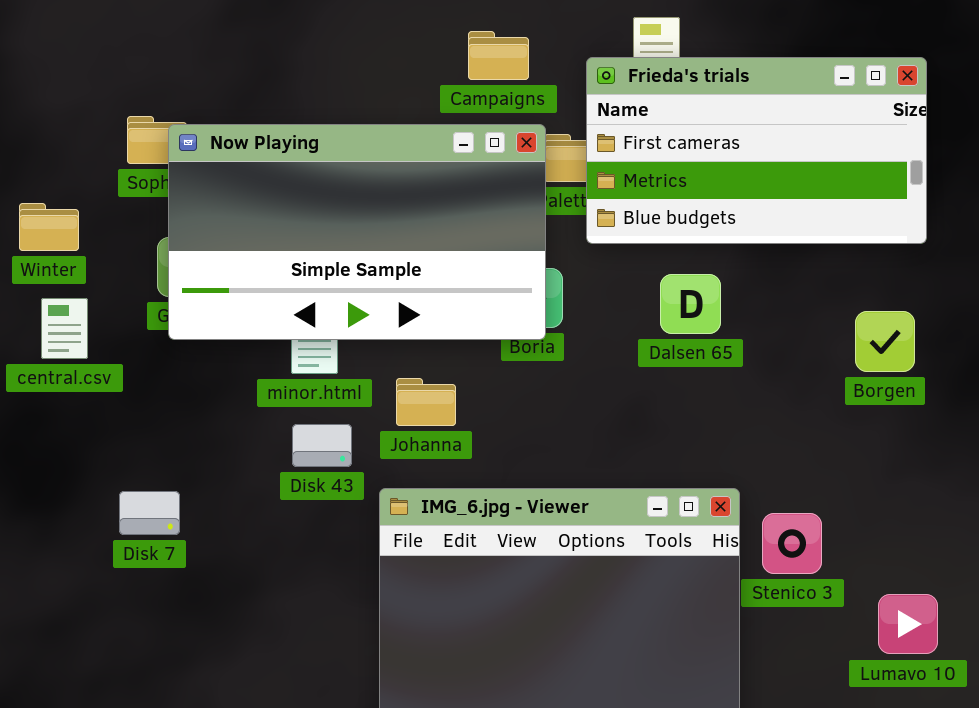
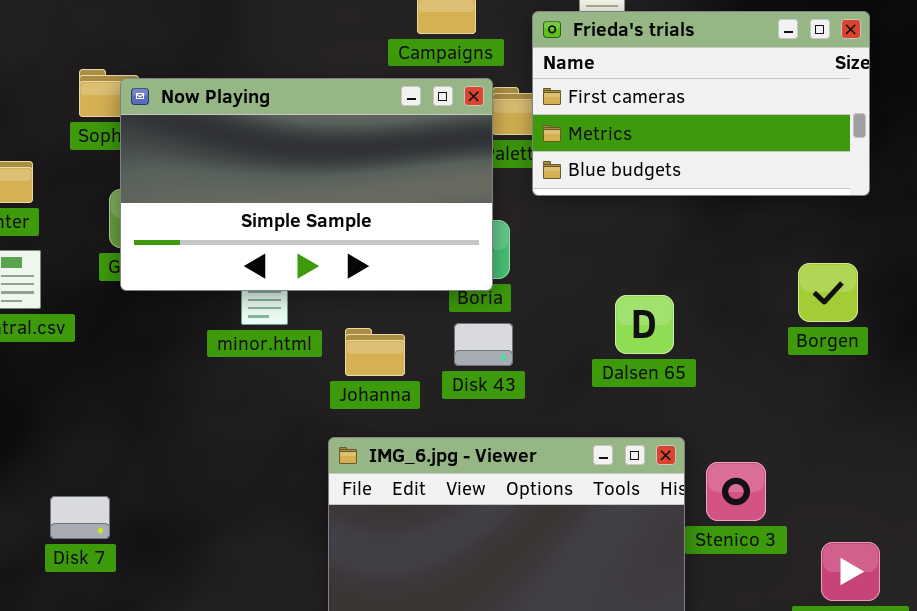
Dalsen 65: [660,274,721,334] -> [615,295,674,354], moved
Disk 43: [292,424,352,467] -> [454,323,513,366], moved
Disk 7: [119,491,180,535] -> [50,496,110,539], moved

